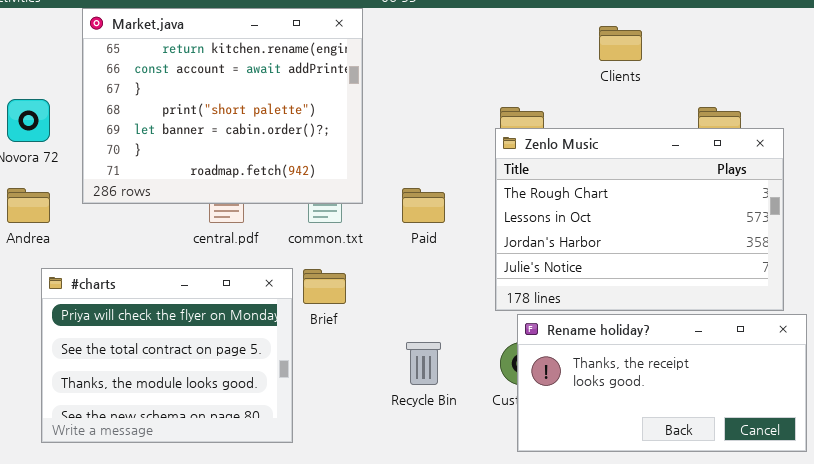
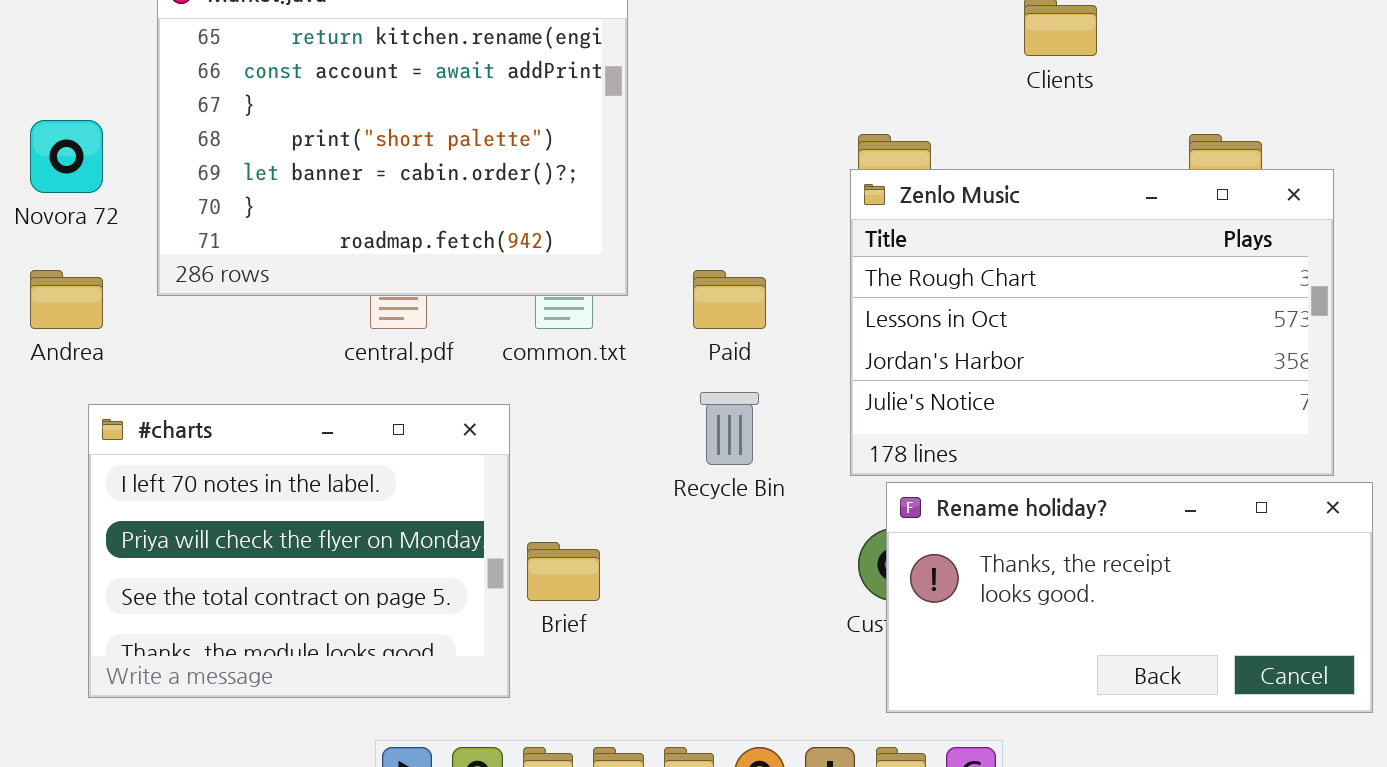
#charts: [41,268,293,443] -> [88,404,510,698], scrolled up 1 row
Brief: [303,269,346,304] -> [527,542,600,601], moved
Recycle Bin: [406,342,441,385] -> [700,392,759,465], moved

